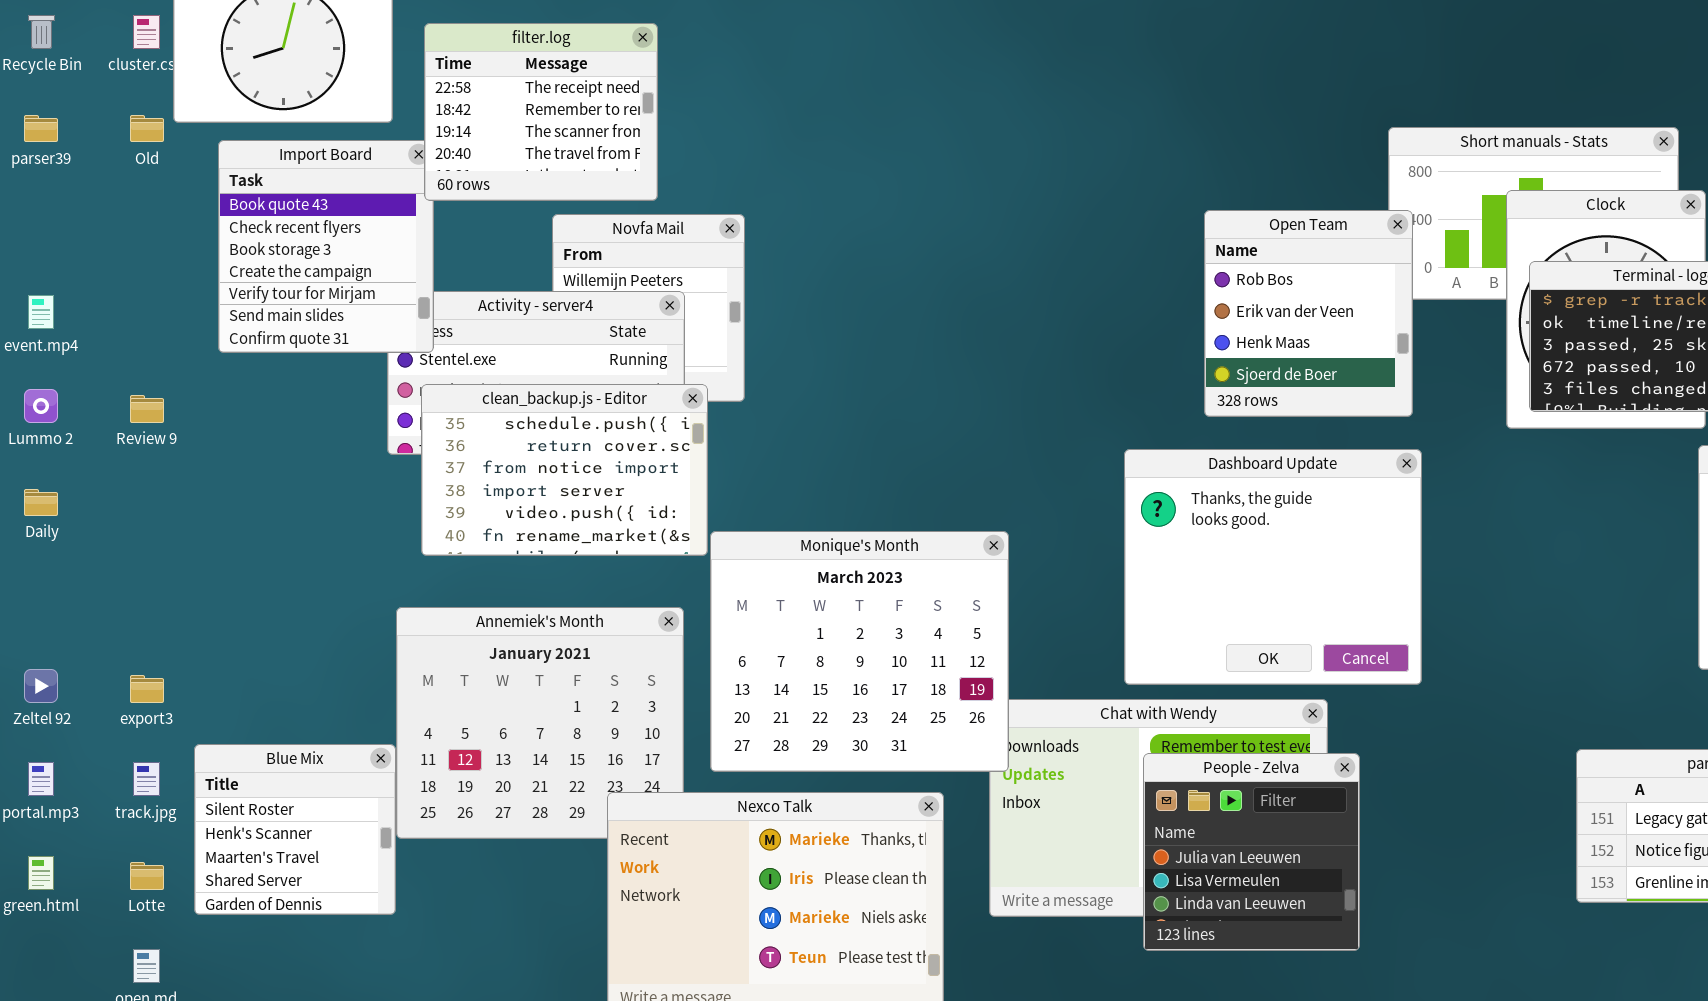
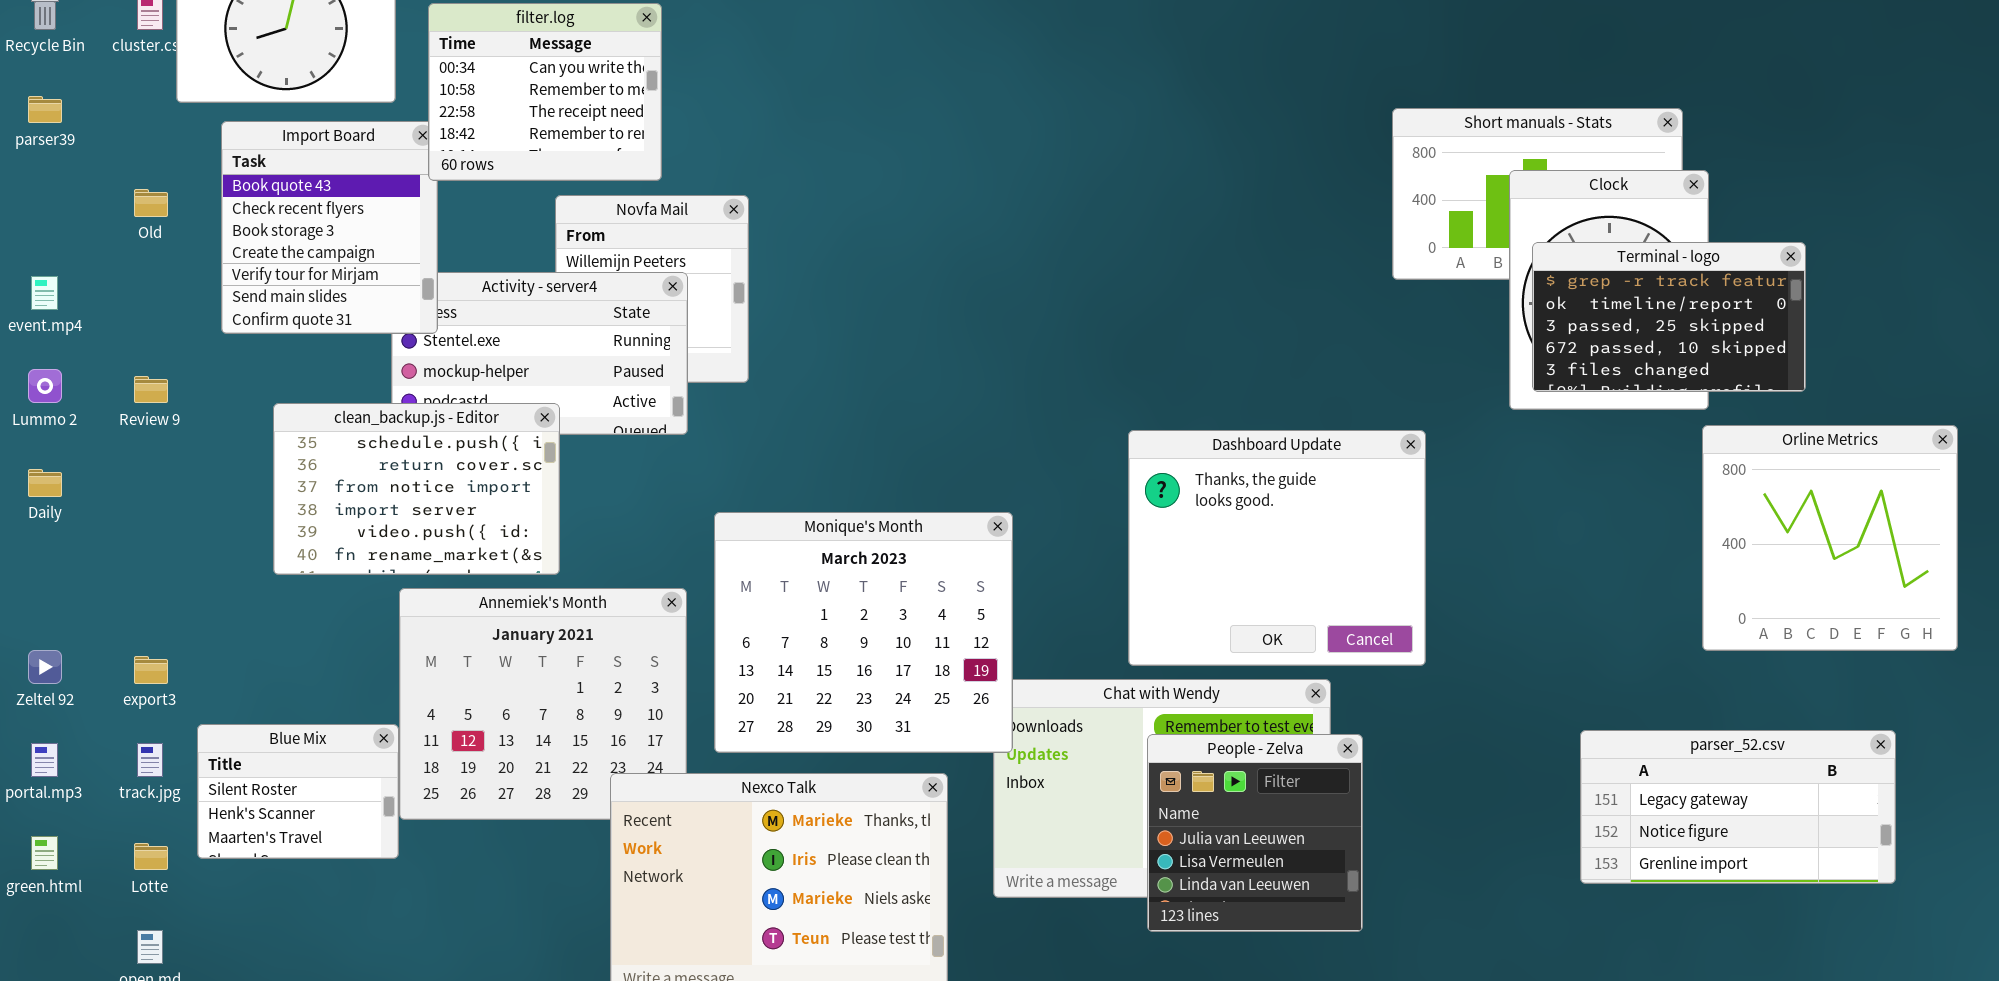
filter.log: [424,23,658,201] -> [428,3,662,181], scrolled up 2 rows
Old: [130,115,164,142] -> [134,189,168,217], moved
Open Team: [1204,210,1413,417] -> none, closed
clean_backup.js - Editor: [421,384,708,556] -> [273,403,560,575], moved
Blue Mix: [194,744,396,915] -> [197,724,399,859], resized

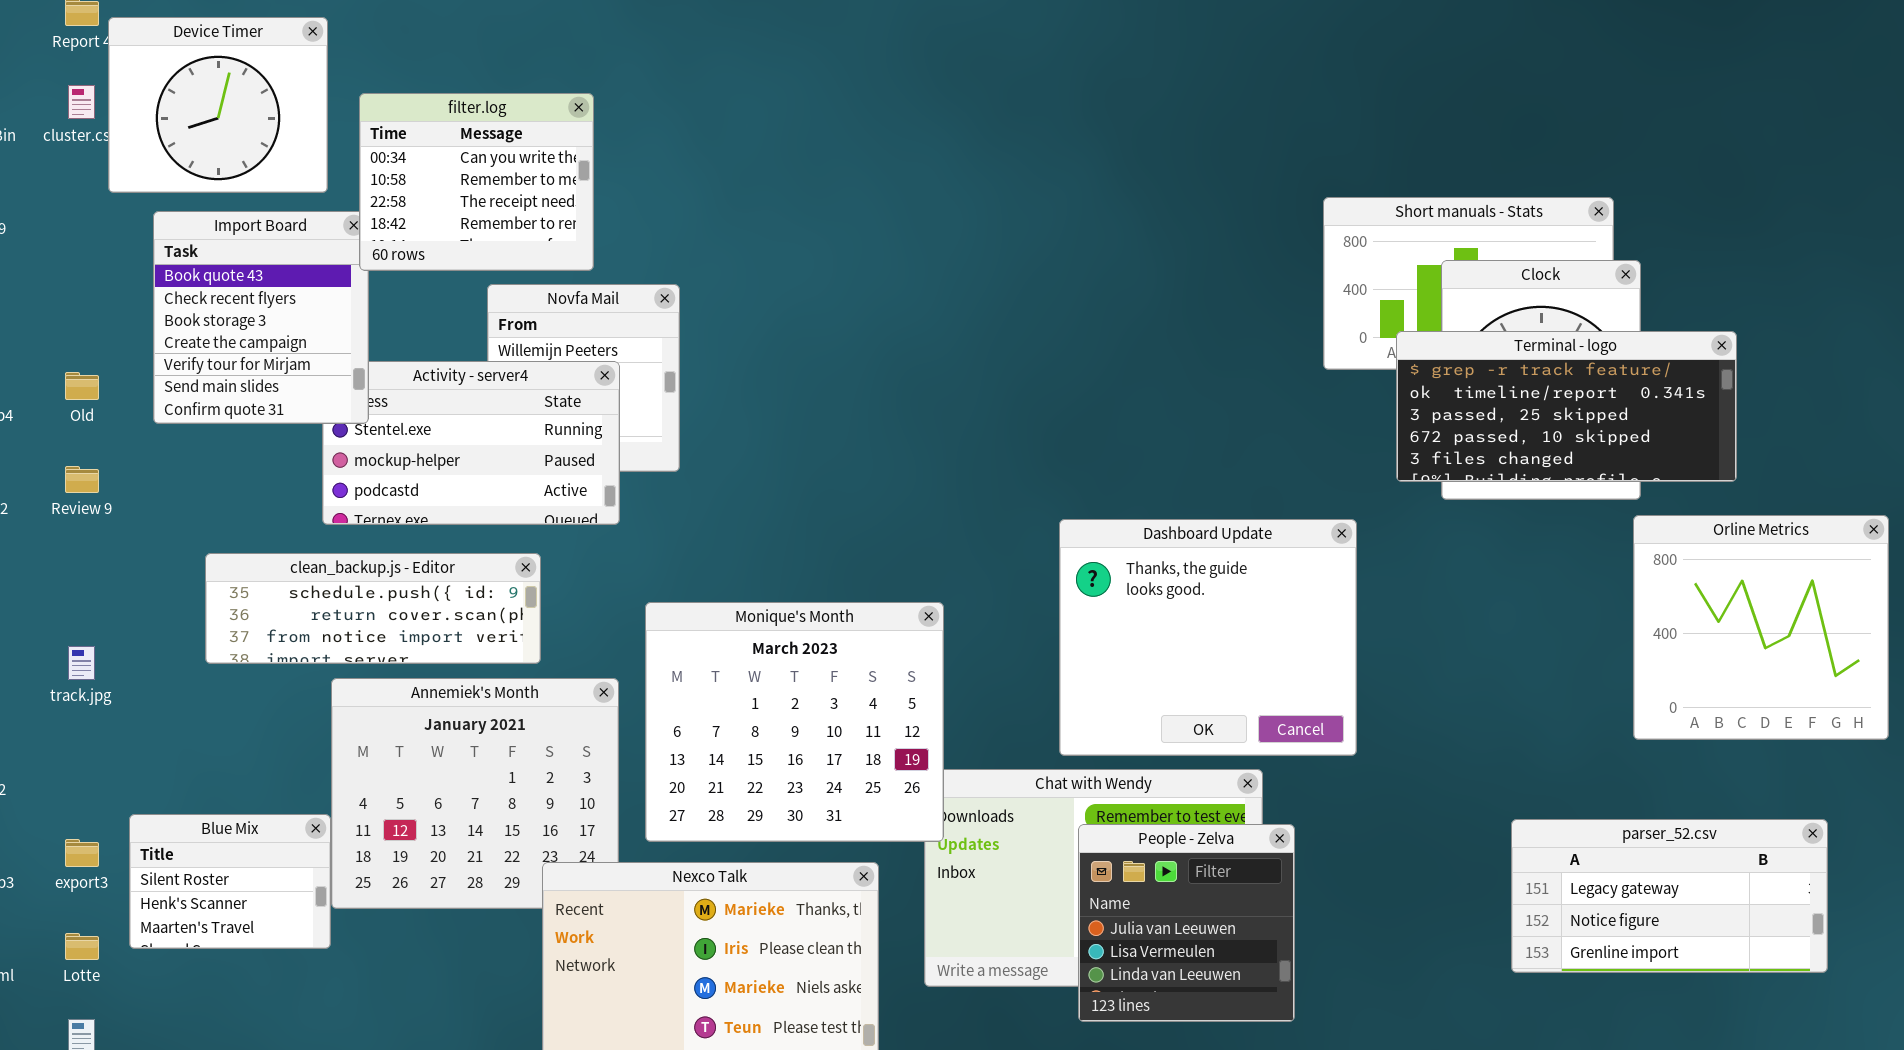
Old: [134,189,168,217] -> [65,372,99,400], moved
Terminal - logo: [1532,242,1806,392] -> [1396,331,1737,482], resized
clean_backup.js - Editor: [273,403,560,575] -> [205,553,541,664], resized
export3: [134,656,168,684] -> [65,839,99,867], moved
track.jpg: [137,743,163,777] -> [68,646,95,680], moved

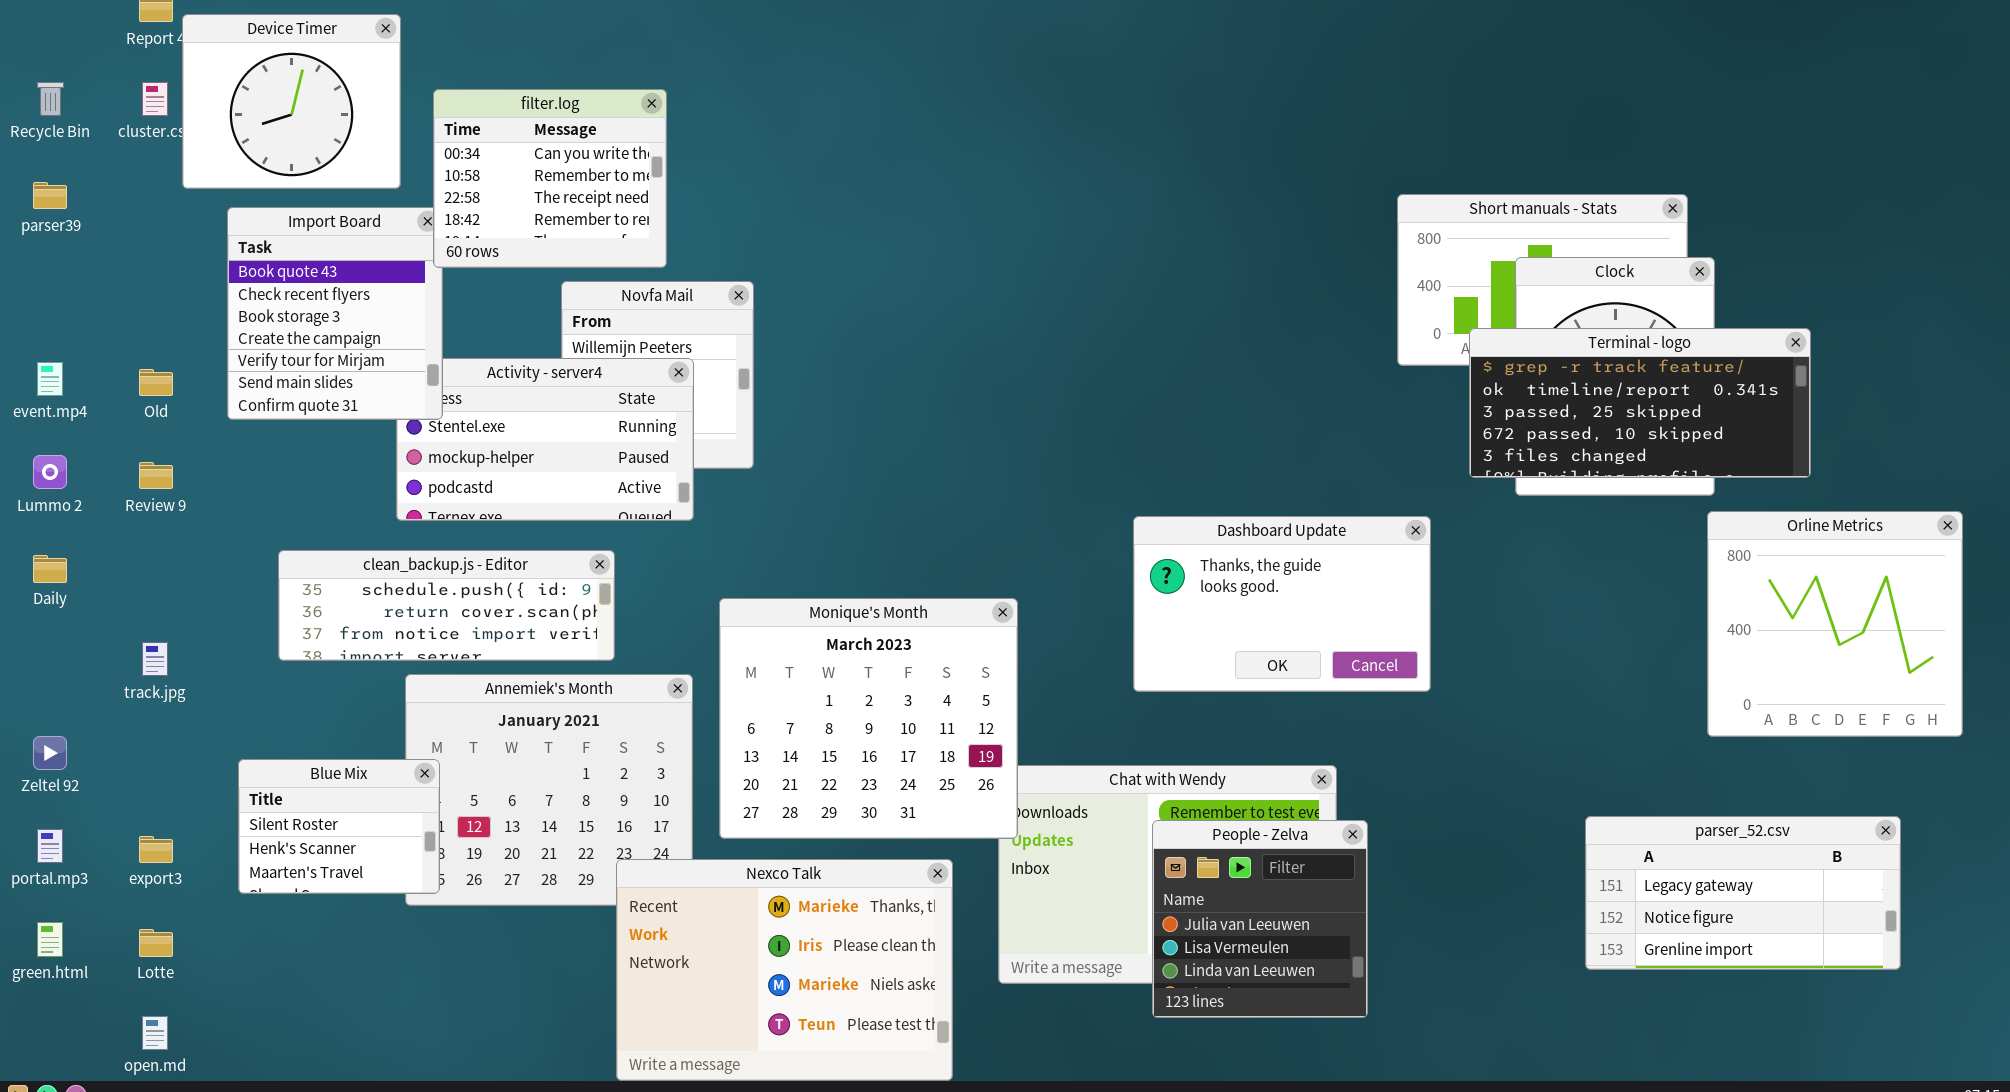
Dashboard Update: [1059,519,1357,756] -> [1133,516,1431,692], resized
Blue Mix: [129,814,331,949] -> [238,759,440,894], moved

